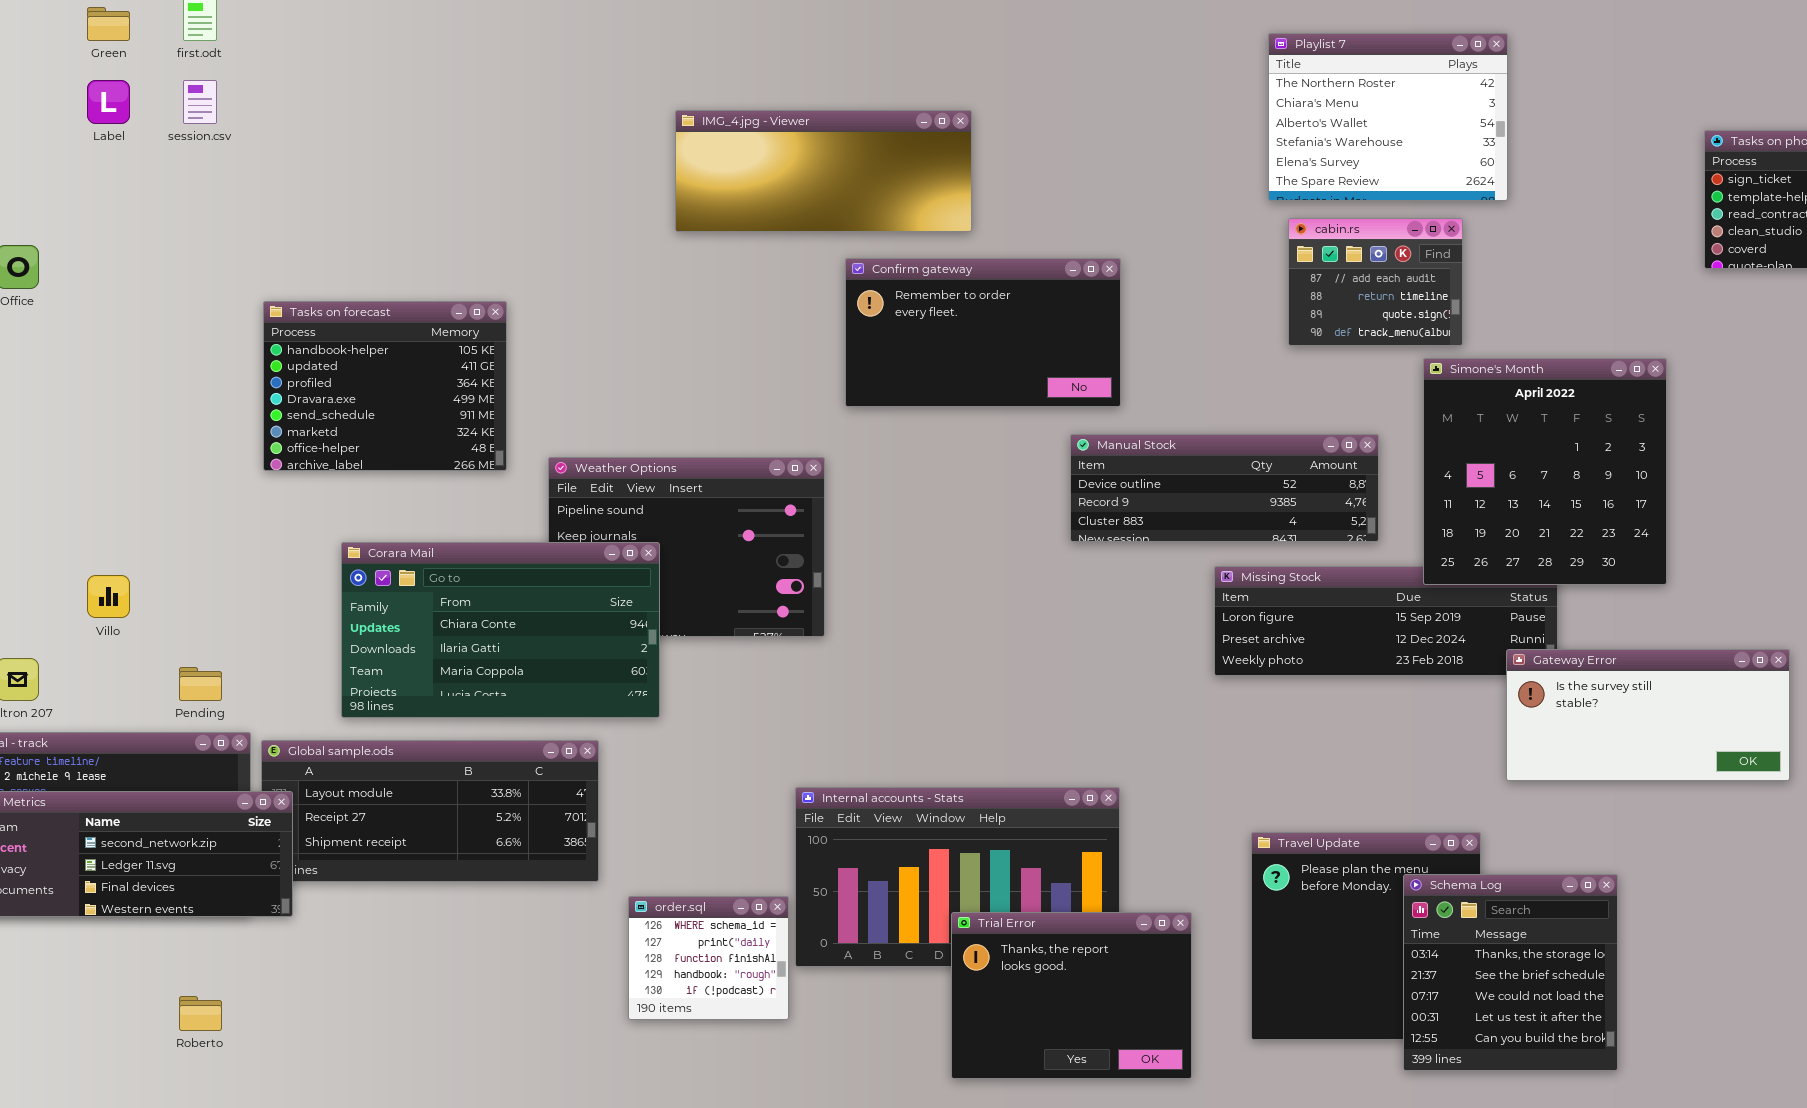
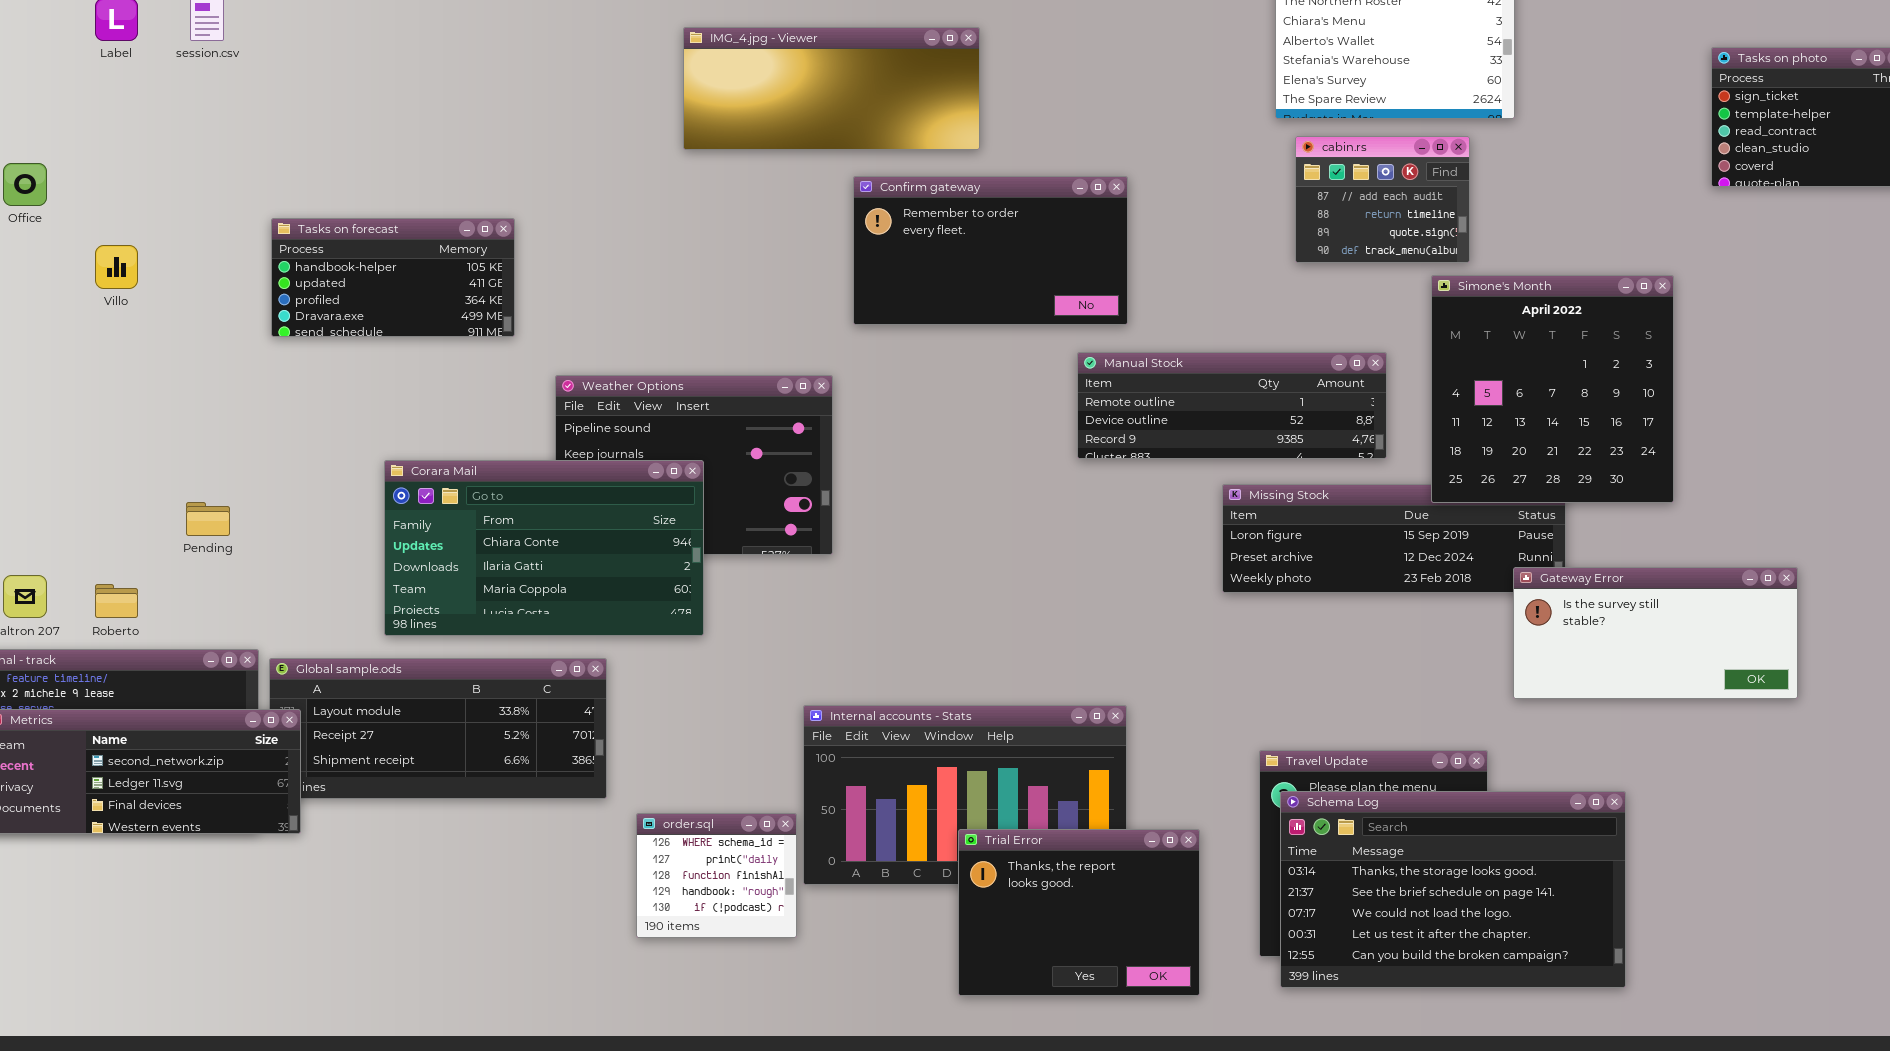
Tasks on forecast: [263,301,507,471] -> [271,218,515,337], resized
Manual Stock: [1070,434,1379,542] -> [1077,352,1387,459], scrolled up 1 row
Corara Mail: [341,542,660,718] -> [384,460,704,636], moved
Villo: [87,575,130,618] -> [95,245,138,289], moved
Pending: [179,667,222,701] -> [186,502,230,536], moved
Schema Log: [1403,874,1618,1071] -> [1280,791,1626,988], resized
Roberto: [179,996,222,1031] -> [95,584,138,618], moved

